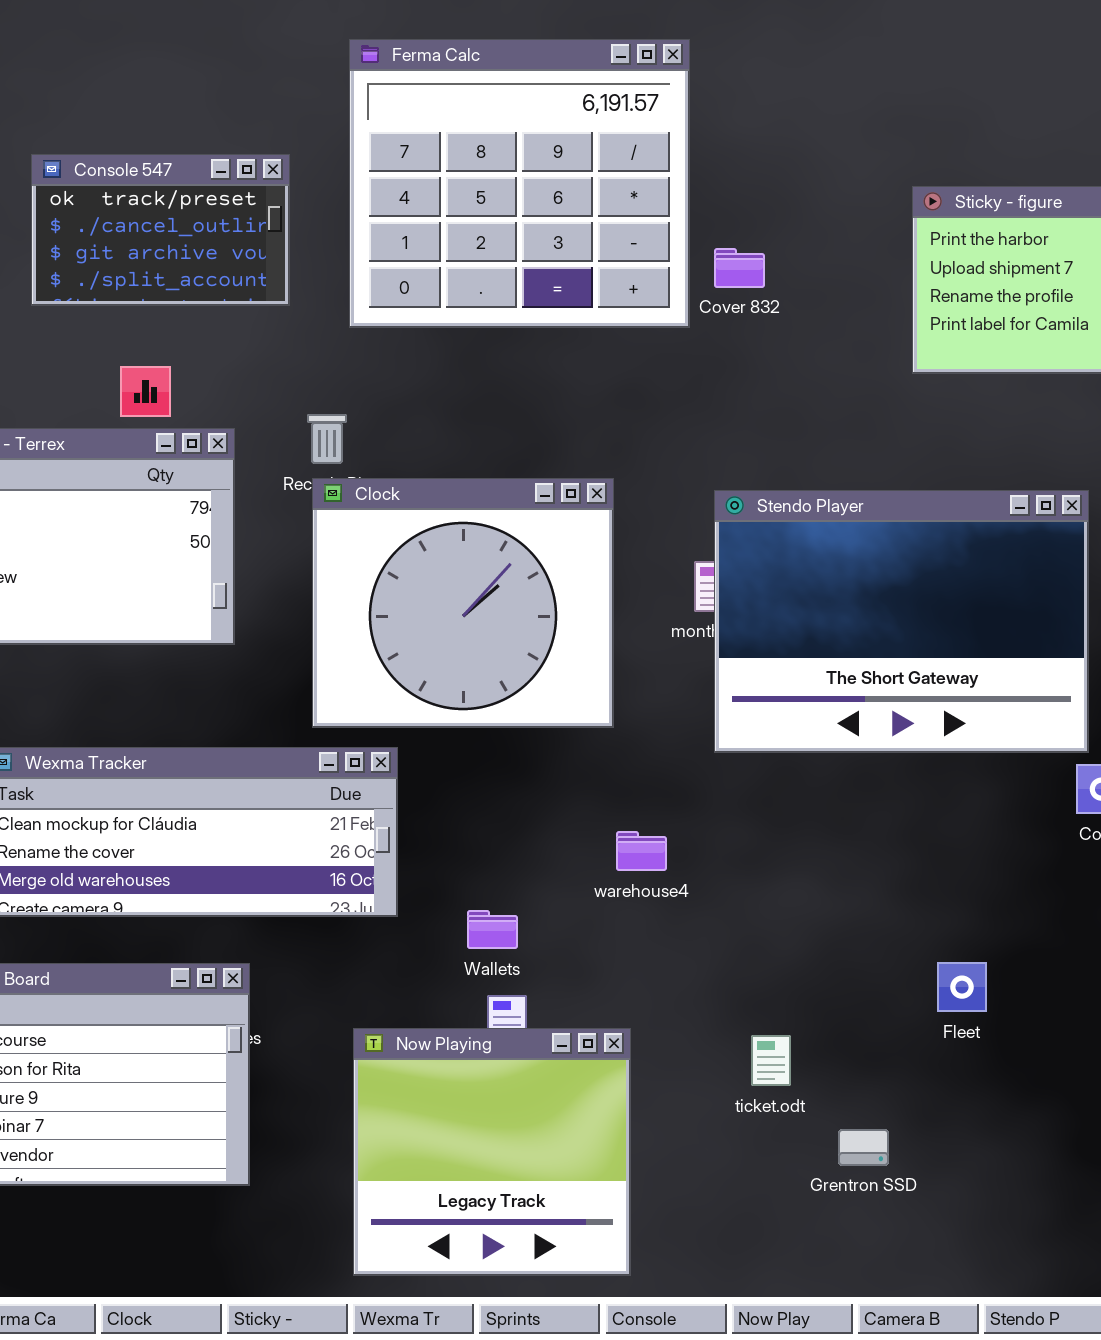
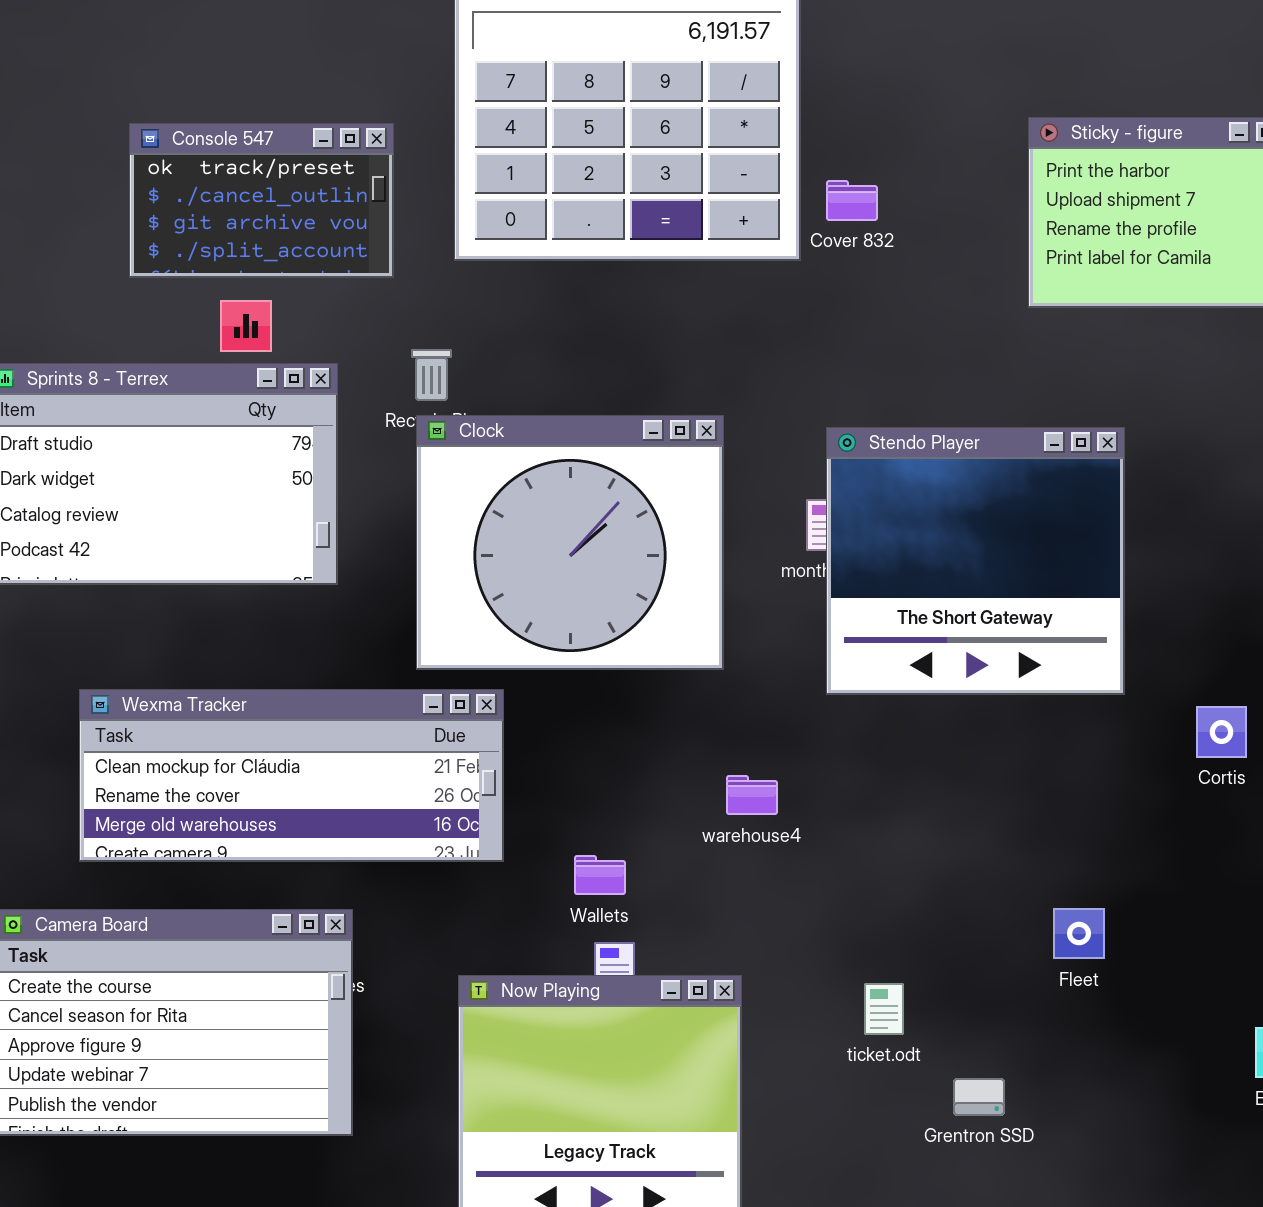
Console 547: [31,154,290,306] -> [129,123,394,278], moved
Stendo Player: [714,490,1089,753] -> [826,427,1125,695], resized

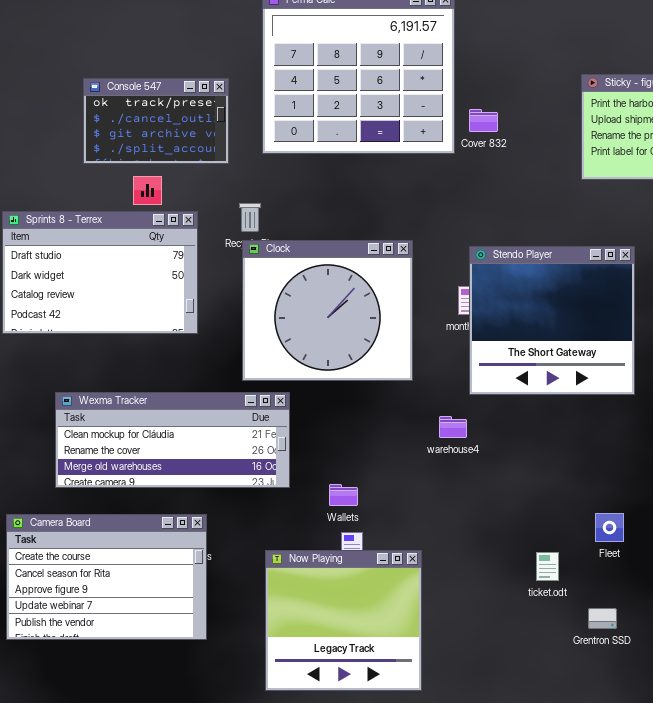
warehouse4: [726,775,778,815] -> [439,416,467,438], moved
ticket.odt: [864,983,904,1035] -> [536,552,559,581], moved
Grentron SSD: [953,1078,1005,1116] -> [588,608,617,629], moved

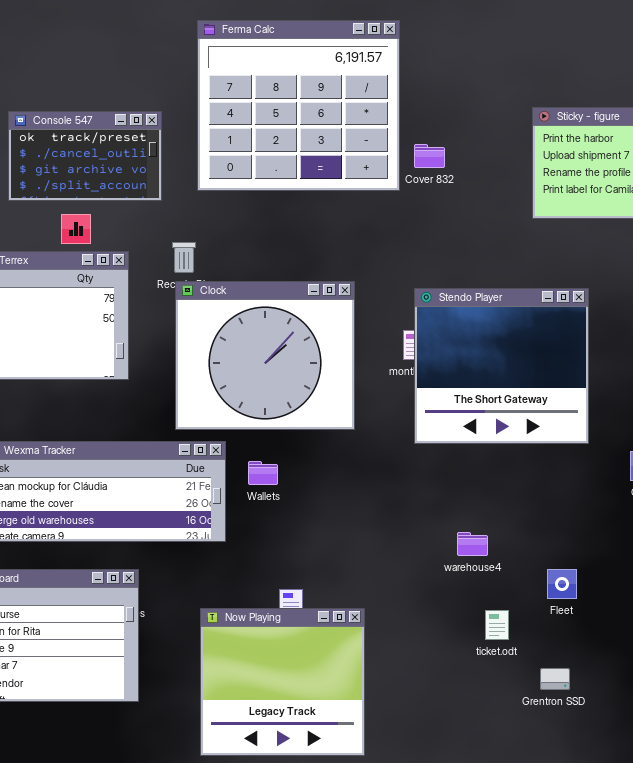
warehouse4: [439,416,467,438] -> [457,532,488,556], moved
Wallets: [329,484,358,506] -> [248,461,278,485], moved

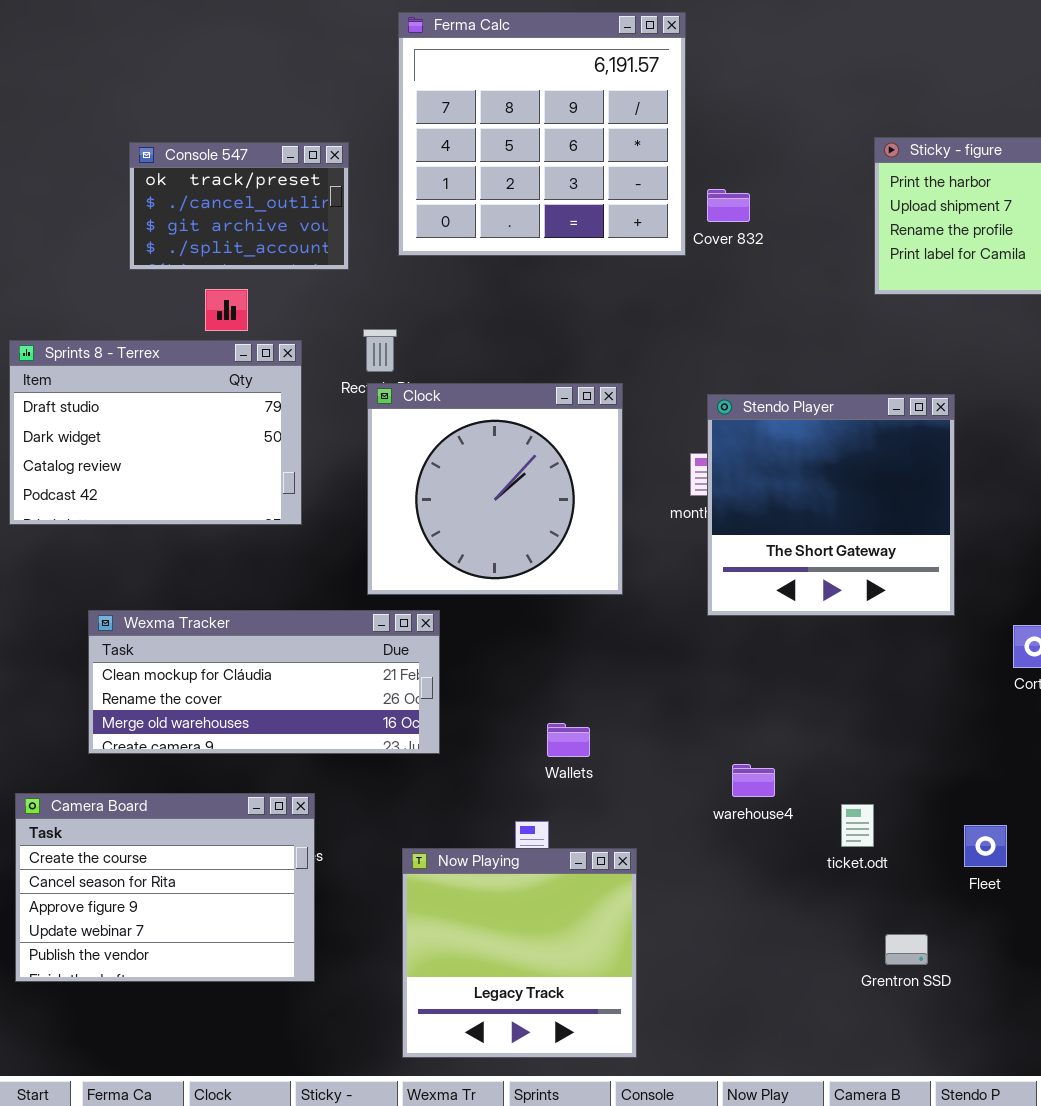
Wallets: [248,461,278,485] -> [547,723,590,757], moved
warehouse4: [457,532,488,556] -> [732,764,775,797], moved
Fleet: [547,569,577,599] -> [964,825,1007,867], moved
ticket.odt: [485,610,509,640] -> [841,804,874,847], moved

